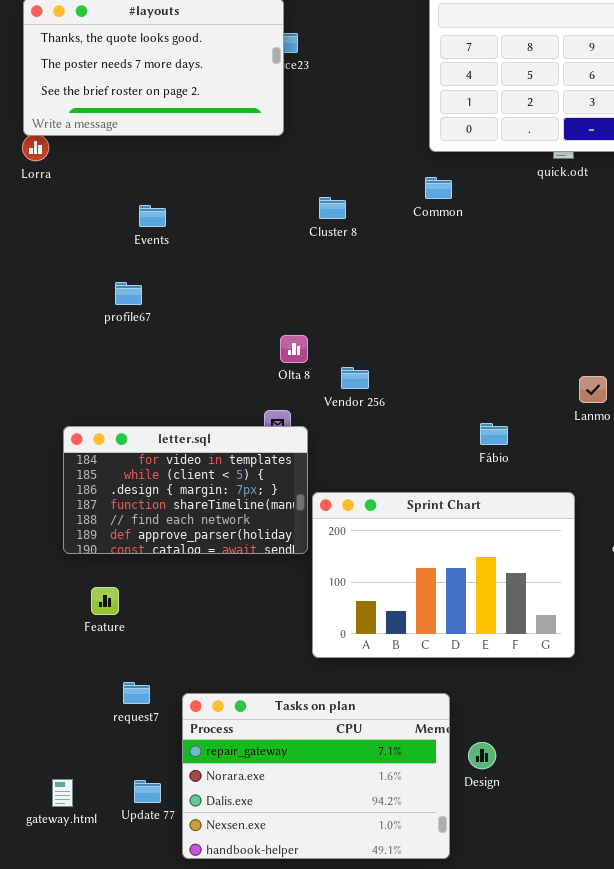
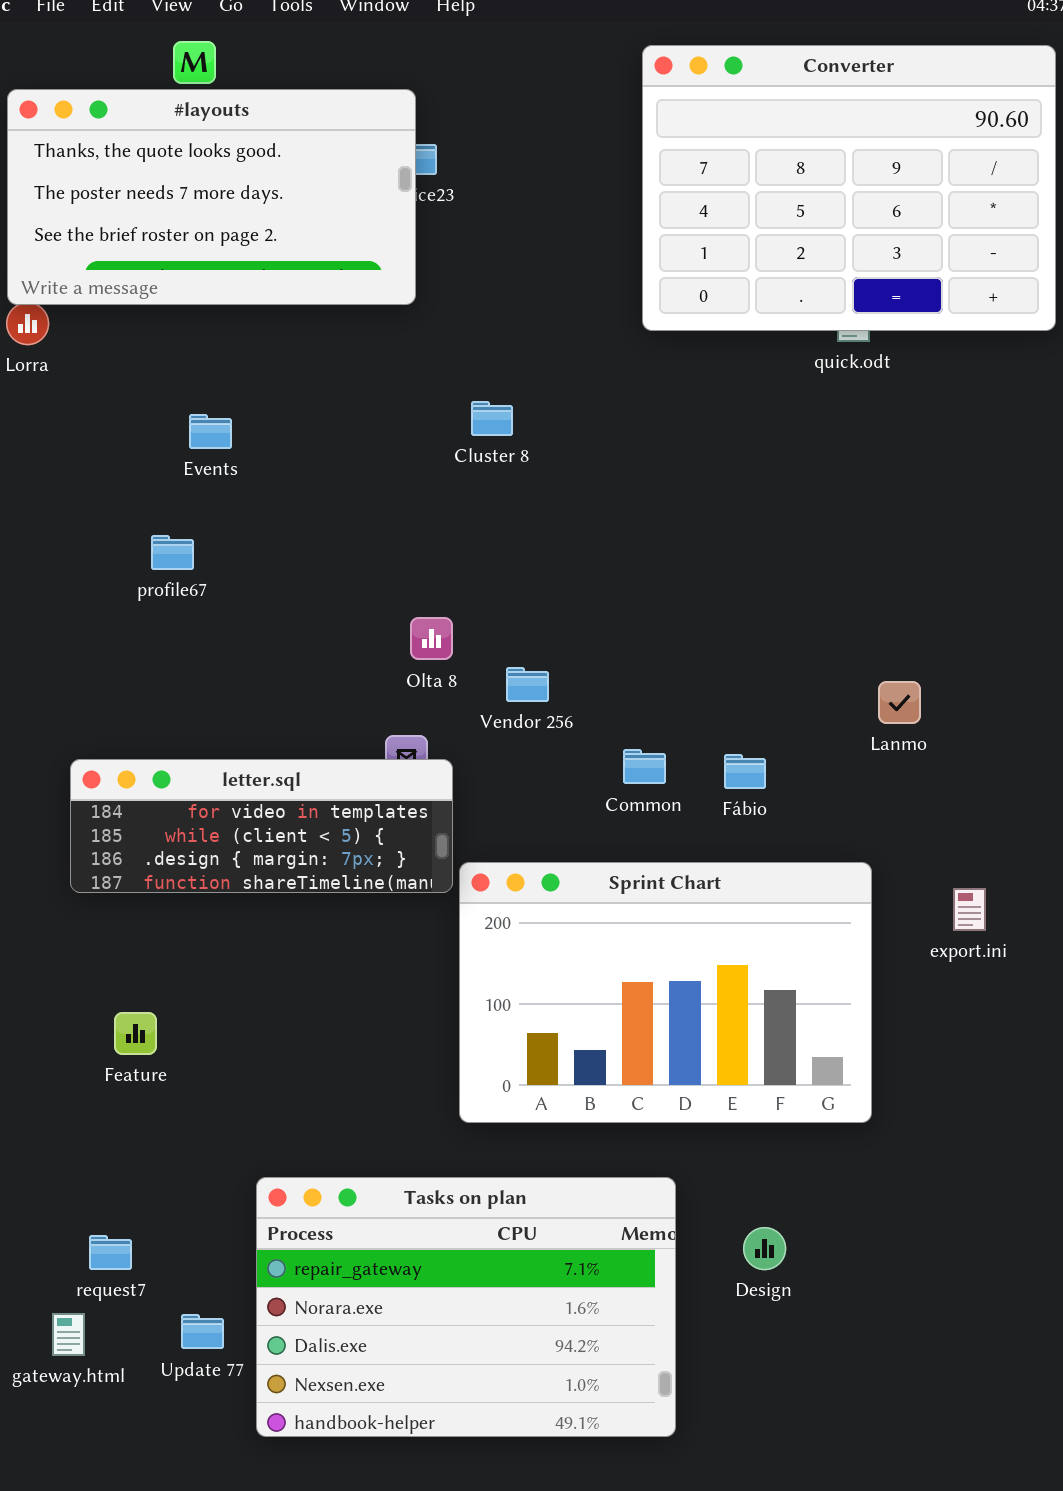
Common: [425,177,452,199] -> [623,749,666,784], moved
letter.sql: [63,426,308,554] -> [70,759,453,893], resized
request7: [123,682,150,704] -> [89,1235,132,1270], moved
Design: [468,742,496,769] -> [743,1227,786,1270], moved

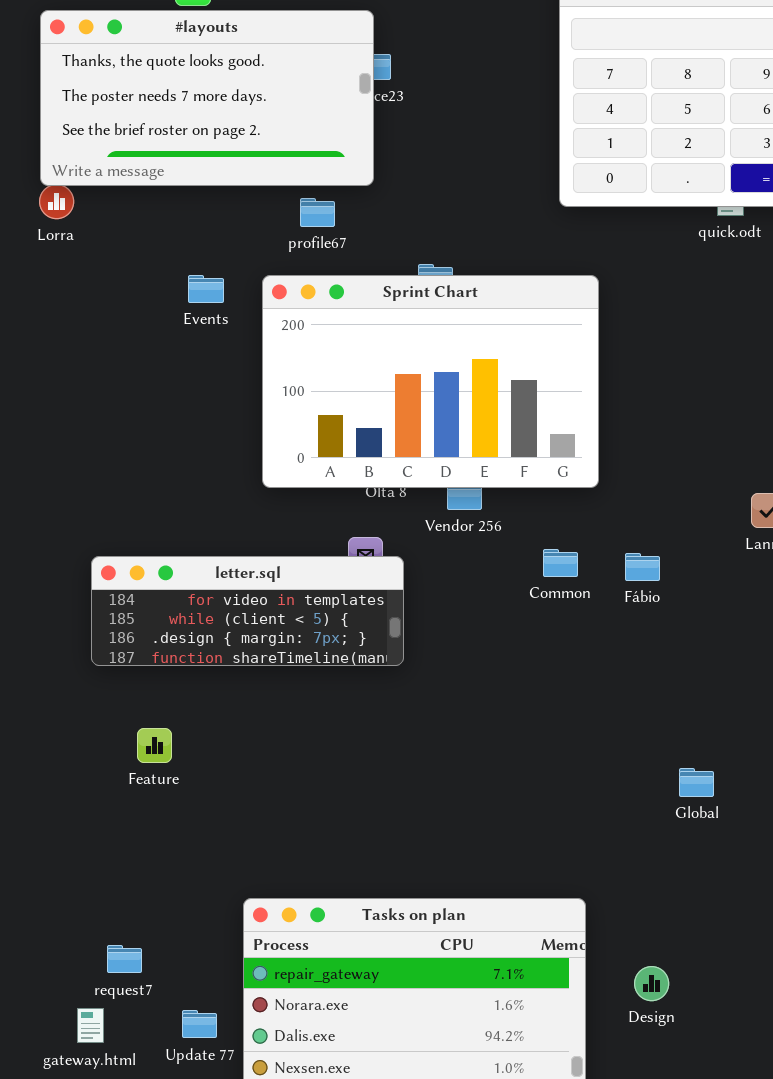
profile67: [151,535,194,570] -> [300,198,335,227], moved
Sprint Chart: [459,862,872,1123] -> [262,275,599,488], moved
Feature: [114,1012,157,1055] -> [137,728,172,763], moved
Design: [743,1227,786,1270] -> [634,966,669,1001], moved

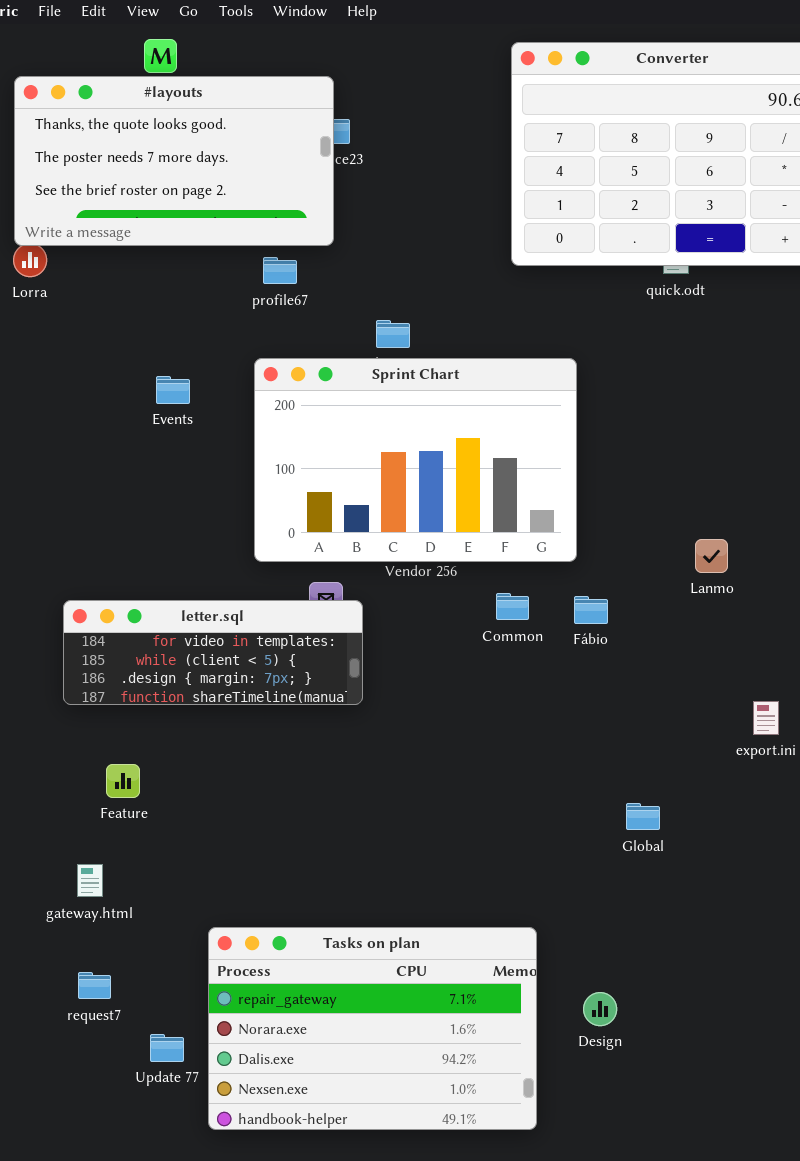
Events: [188,275,224,303] -> [156,376,190,404], moved
Sprint Chart: [262,275,599,488] -> [254,358,577,562], moved
gateway.html: [77,1008,104,1043] -> [77,864,103,897], moved

